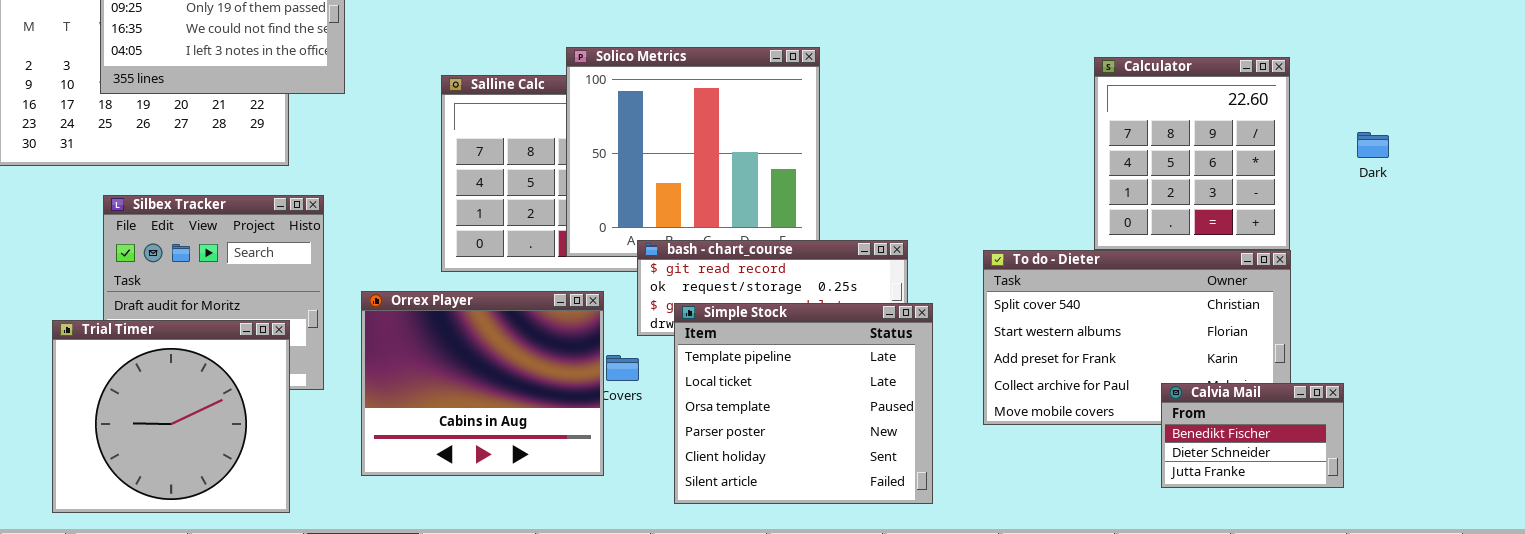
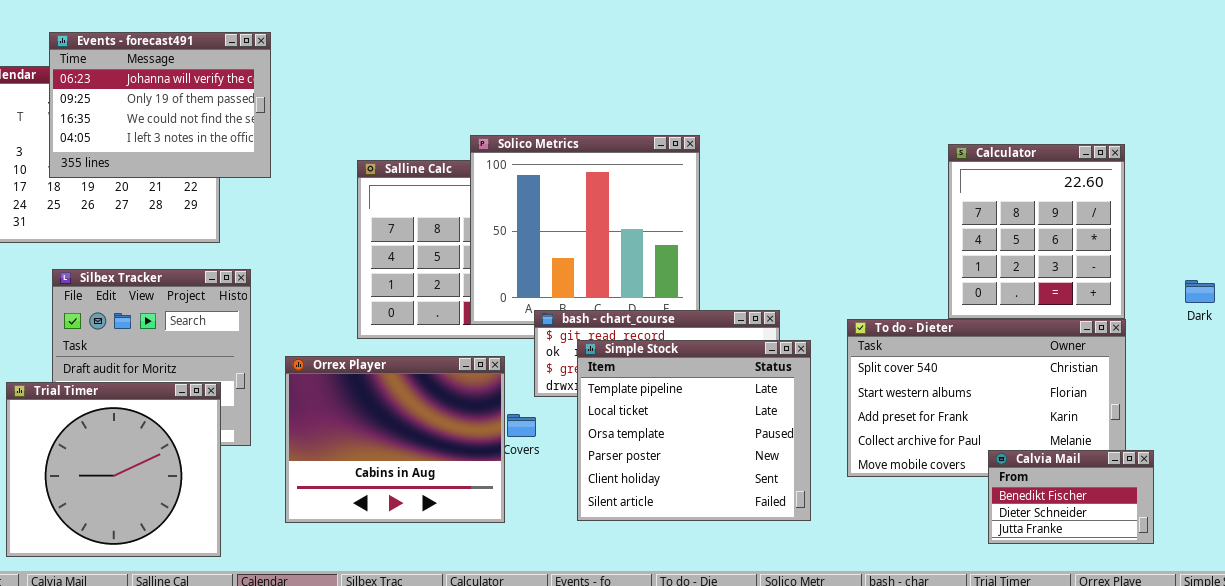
Dark: [1357,132,1389,158] -> [1185,280,1215,303], moved
Simple Stock: [674,303,933,504] -> [577,340,811,521], moved
Calvia Mail: [1161,383,1344,488] -> [988,450,1154,544], moved

